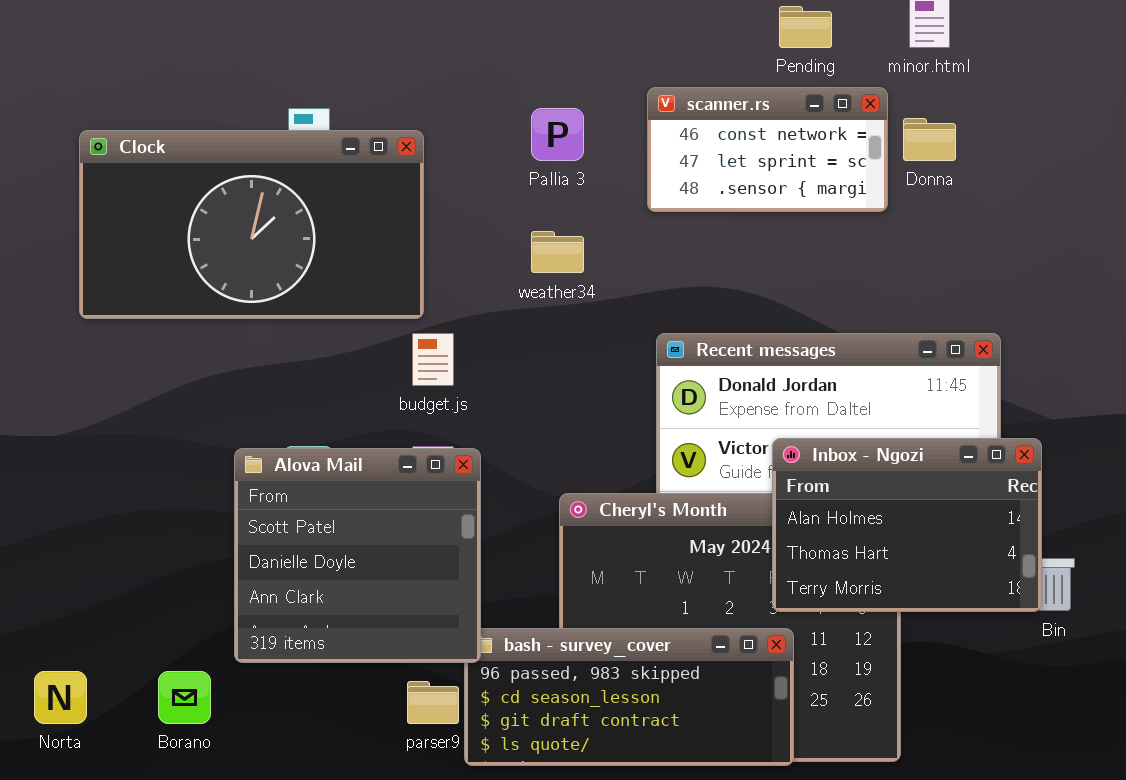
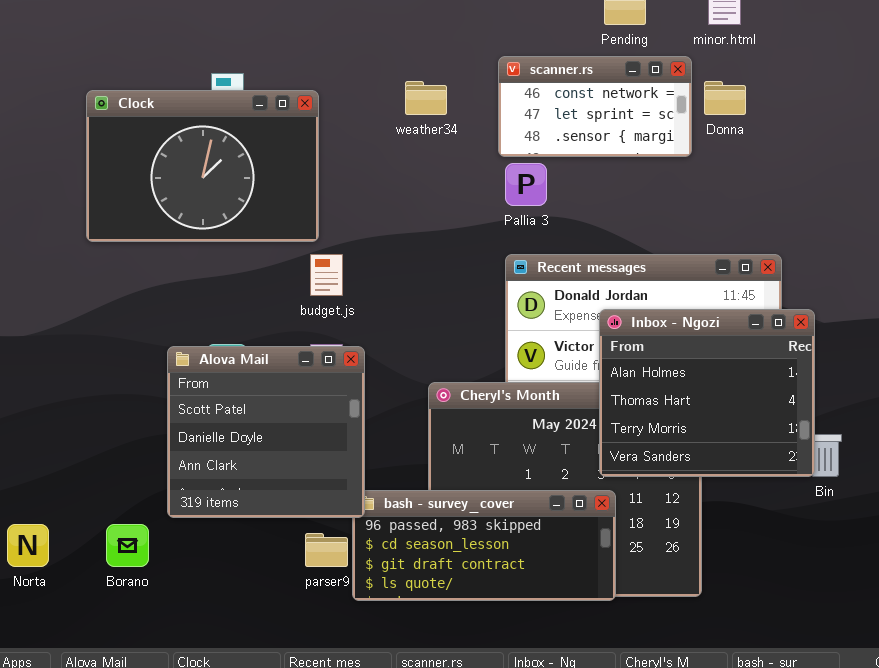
Pallia 3: [531,108,584,161] -> [505,163,547,206], moved
Clock: [79,130,424,319] -> [86,90,319,242], resized
weather34: [531,231,584,273] -> [405,81,447,115], moved
Inbox - Ngozi: [772,438,1042,612] -> [599,309,815,477], resized

